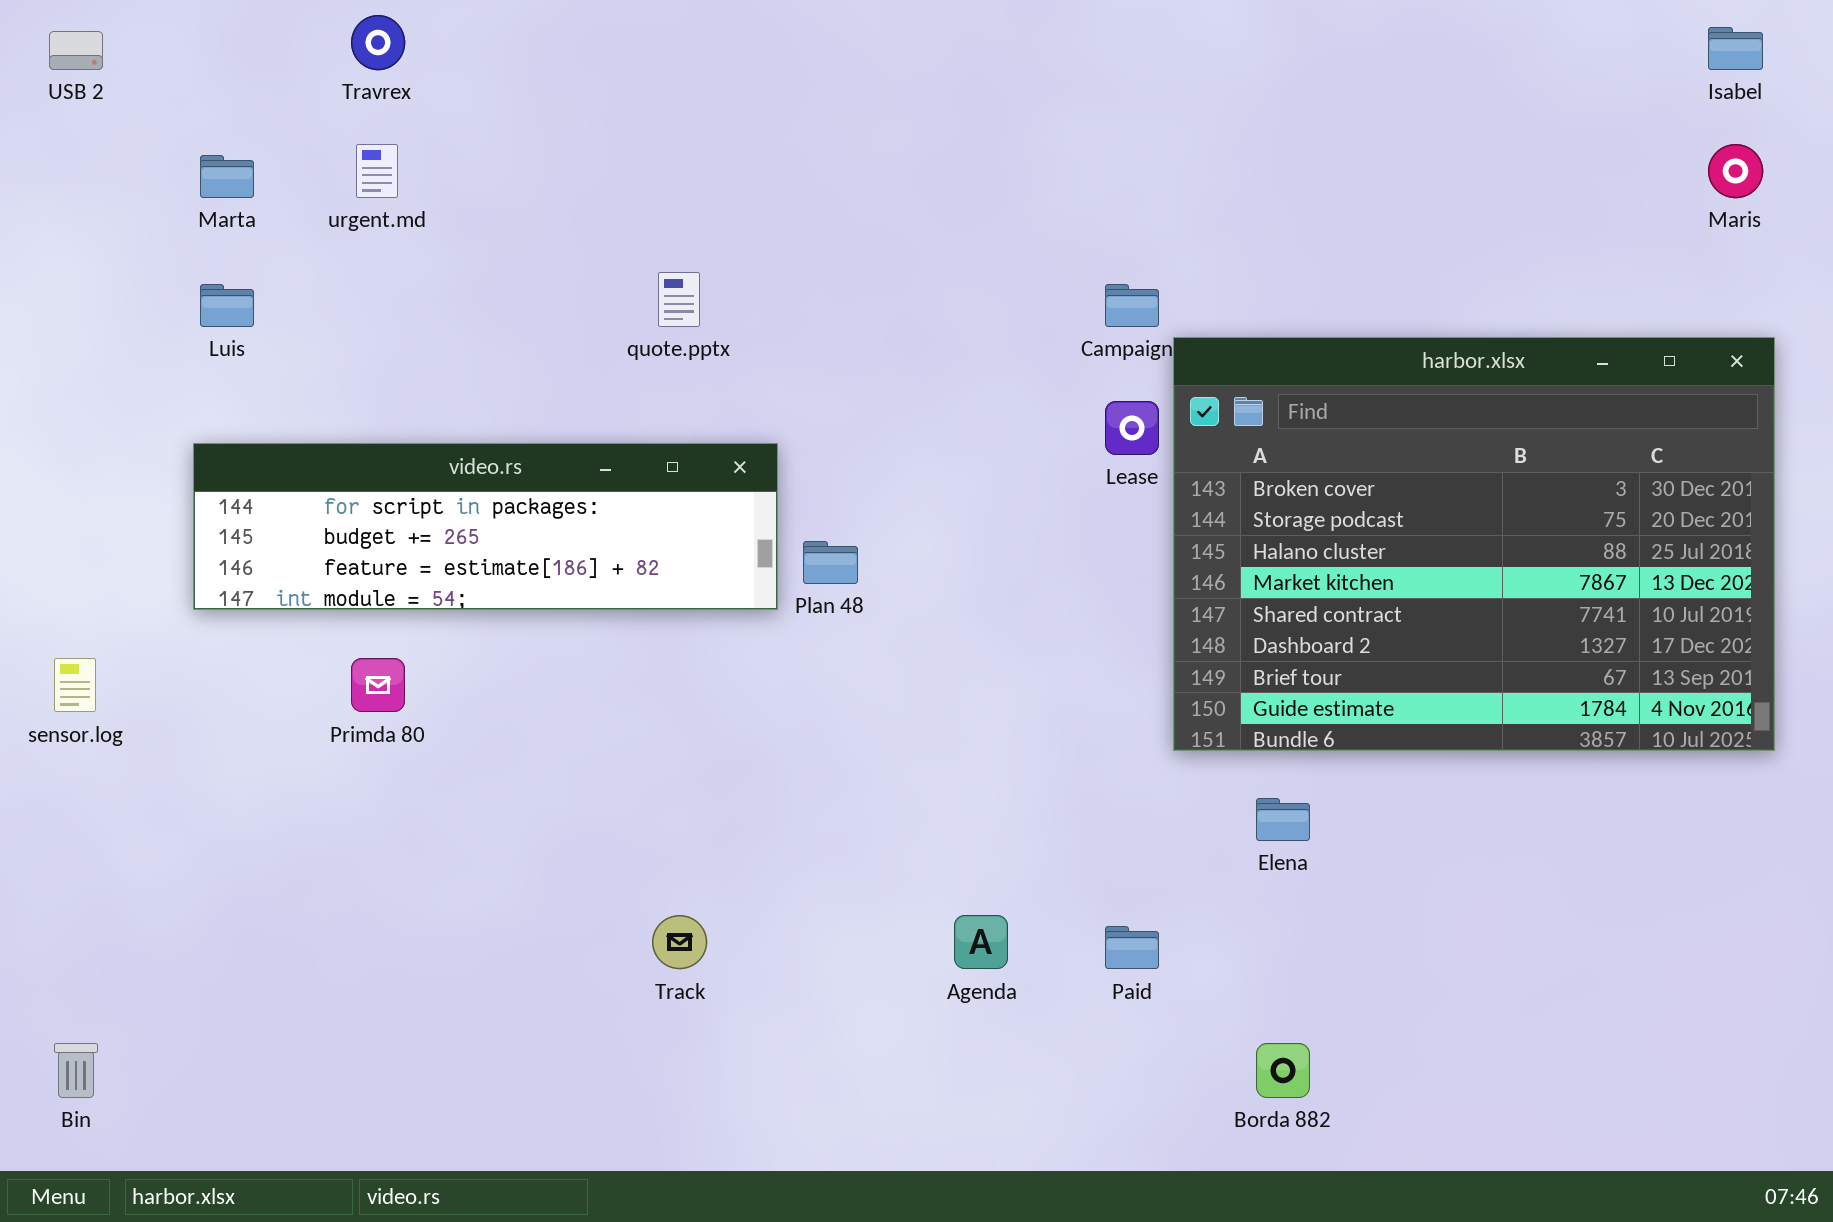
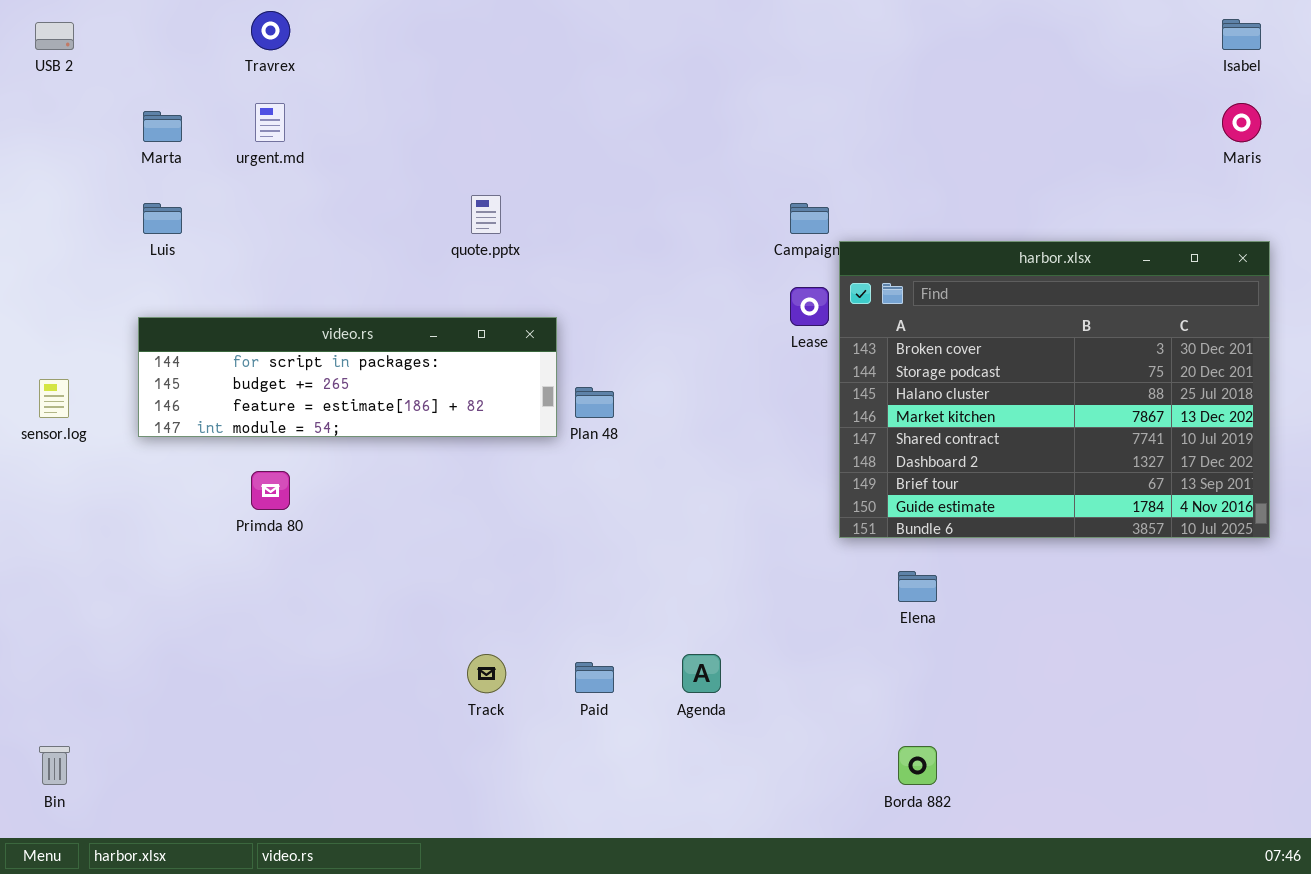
sensor.log: [54,658,96,712] -> [39,379,69,418], moved
Paid: [1105,926,1159,969] -> [575,662,614,693], moved

